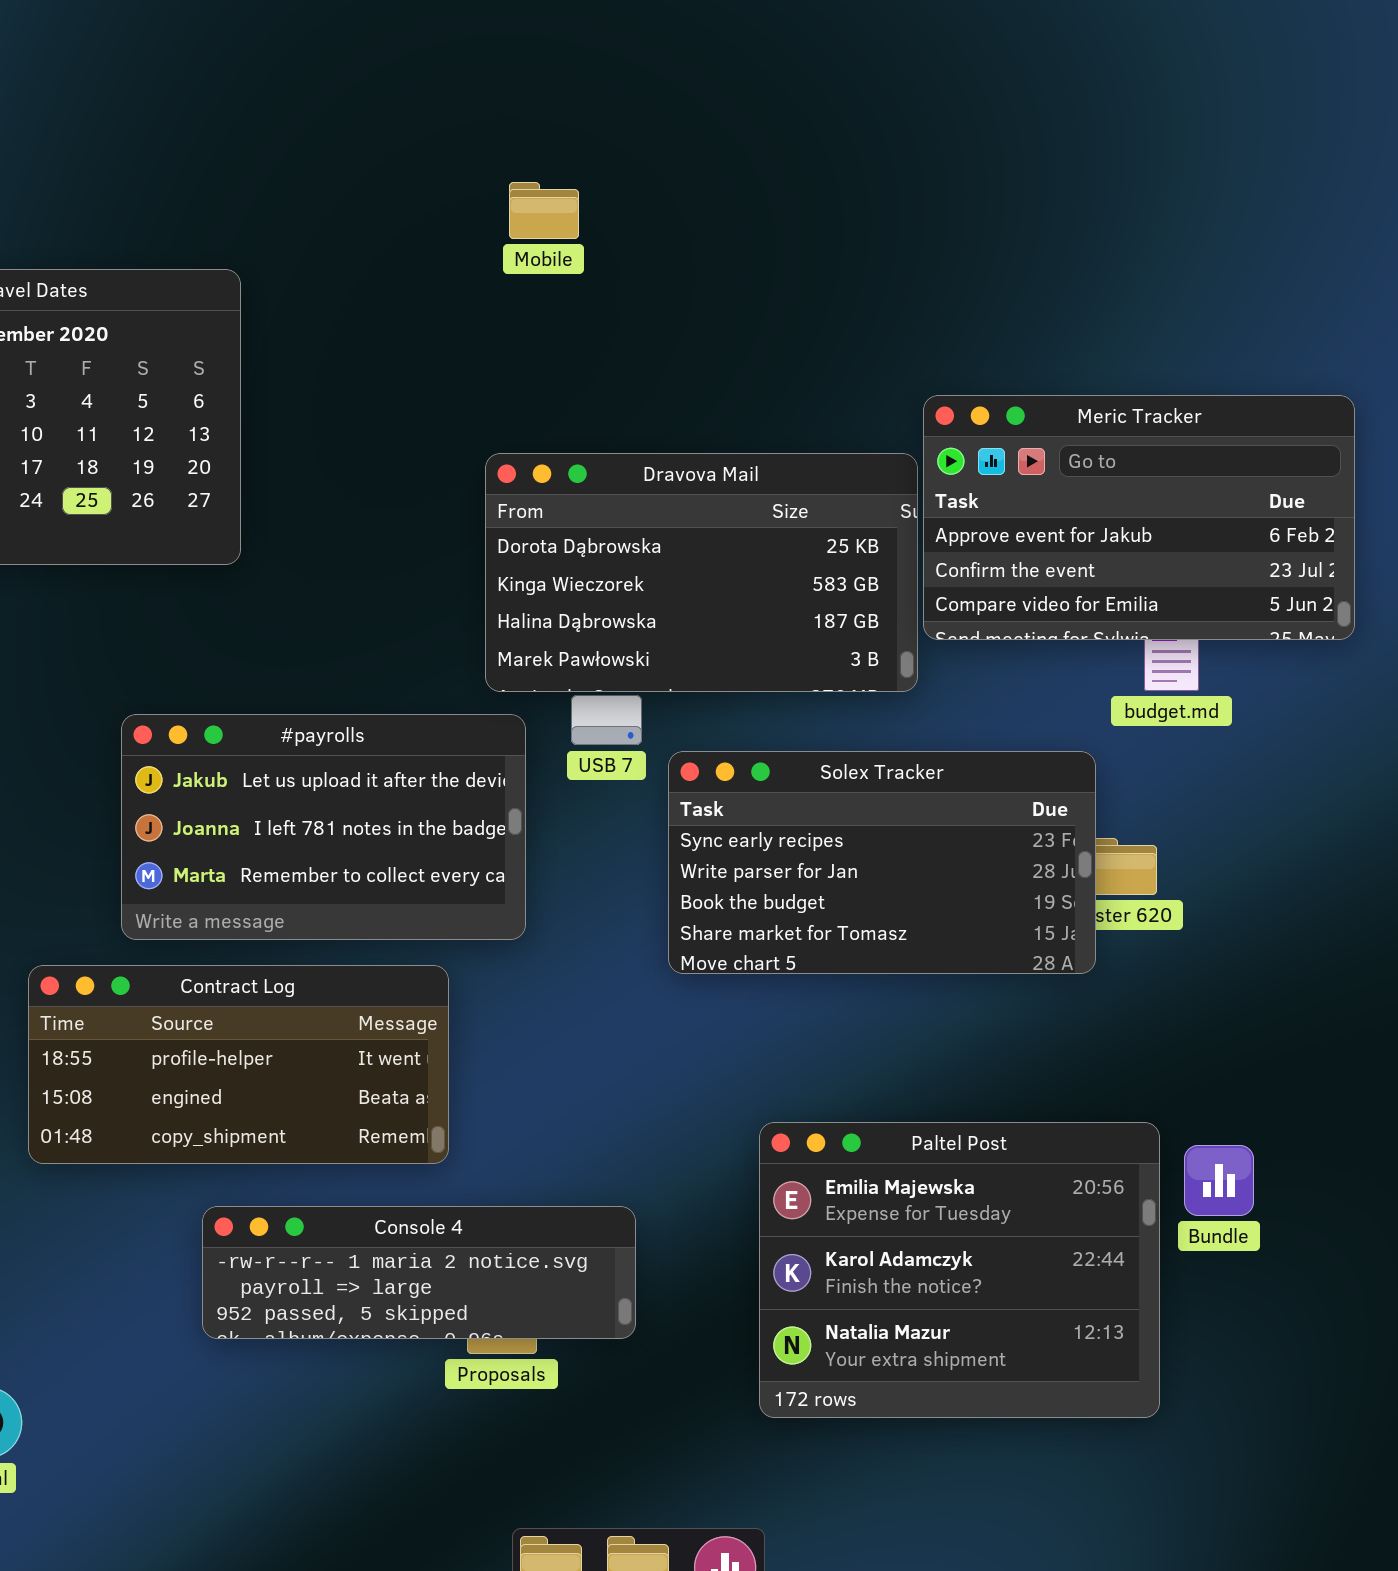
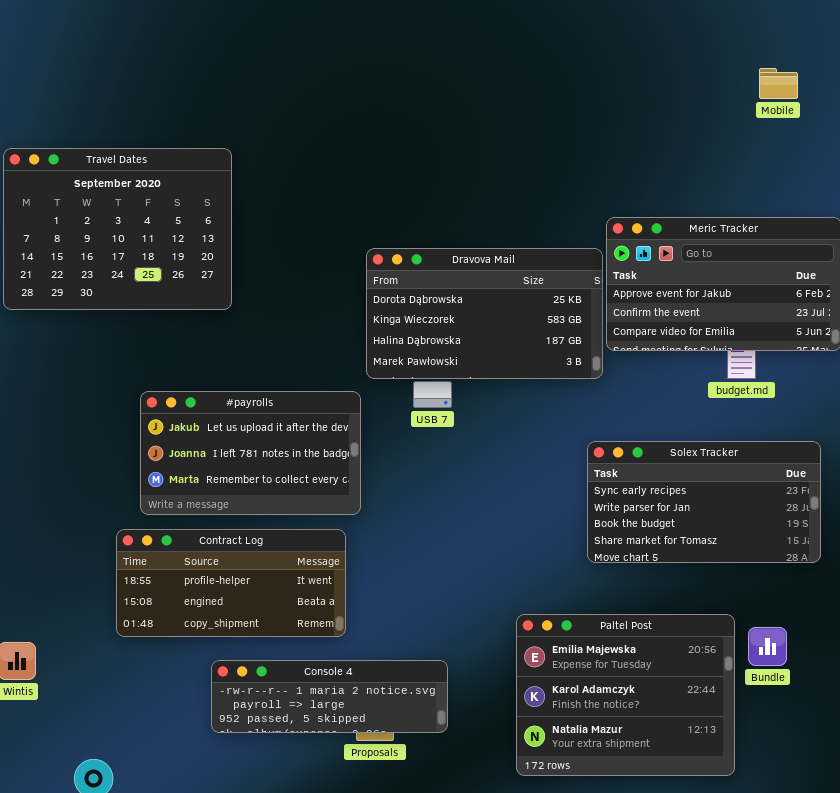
Mobile: [509,182,579,239] -> [759,68,798,99], moved
#payrolls: [121,714,526,940] -> [140,391,361,515], moved
Solex Tracker: [668,751,1096,974] -> [587,441,821,563], moved

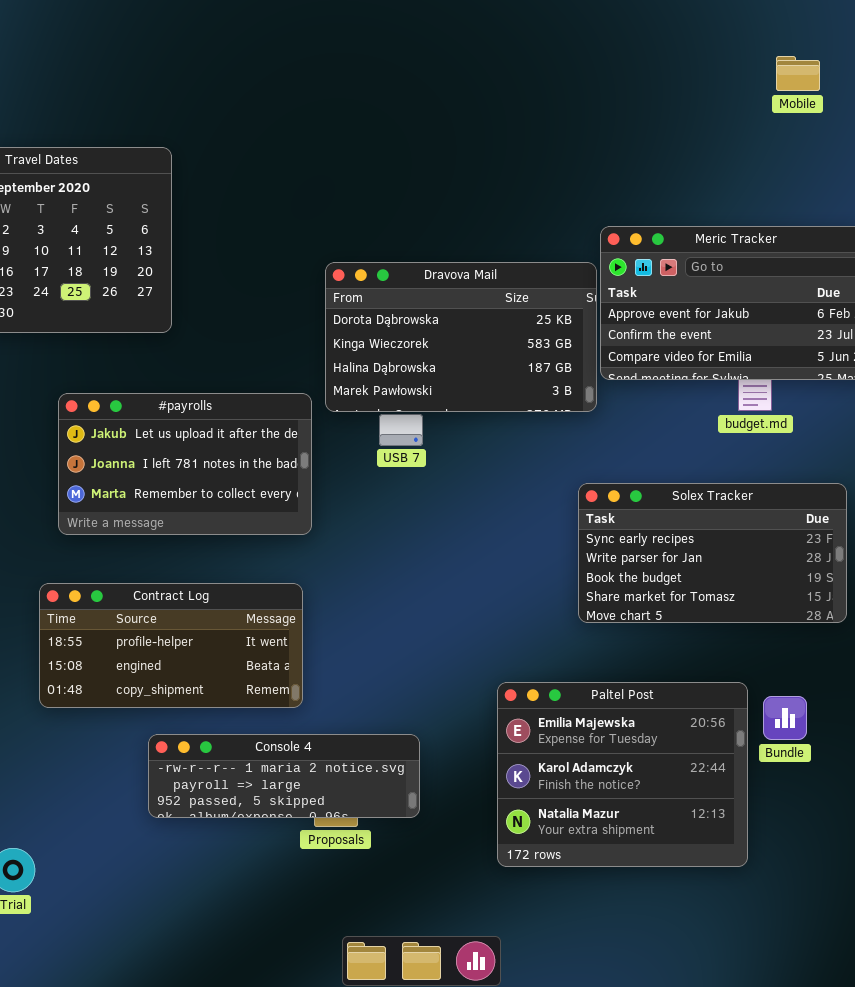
#payrolls: [140,391,361,515] -> [58,393,312,535], moved

